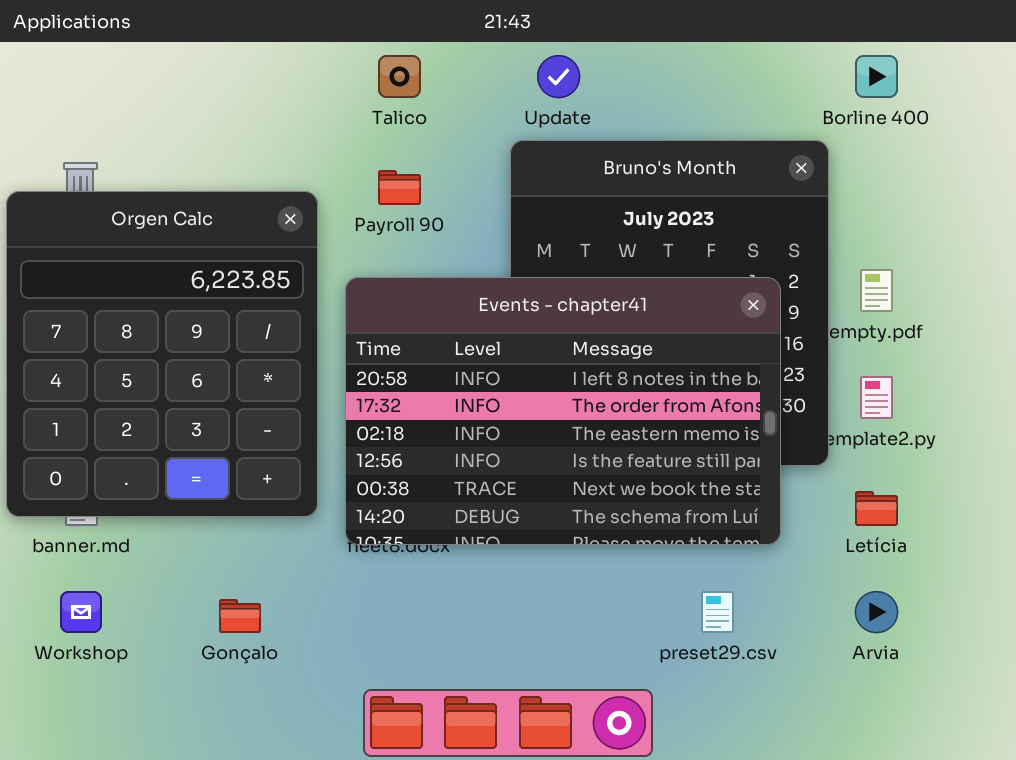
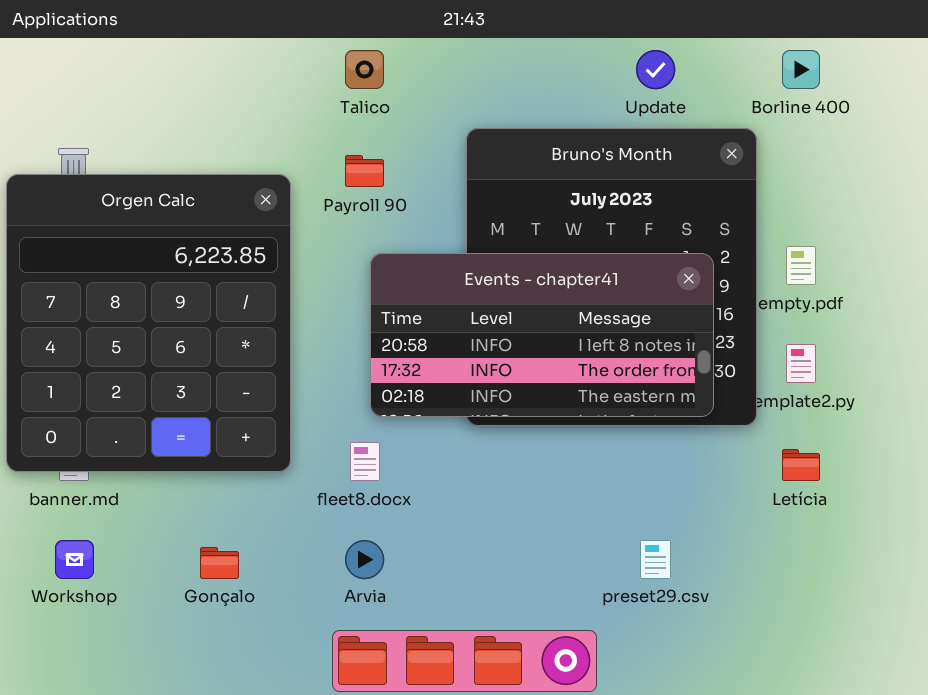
Update: [537,55,580,98] -> [636,50,675,89], moved
Events - chapter41: [345,277,781,545] -> [370,253,714,417], resized
Arvia: [855,591,898,633] -> [345,540,384,579], moved

